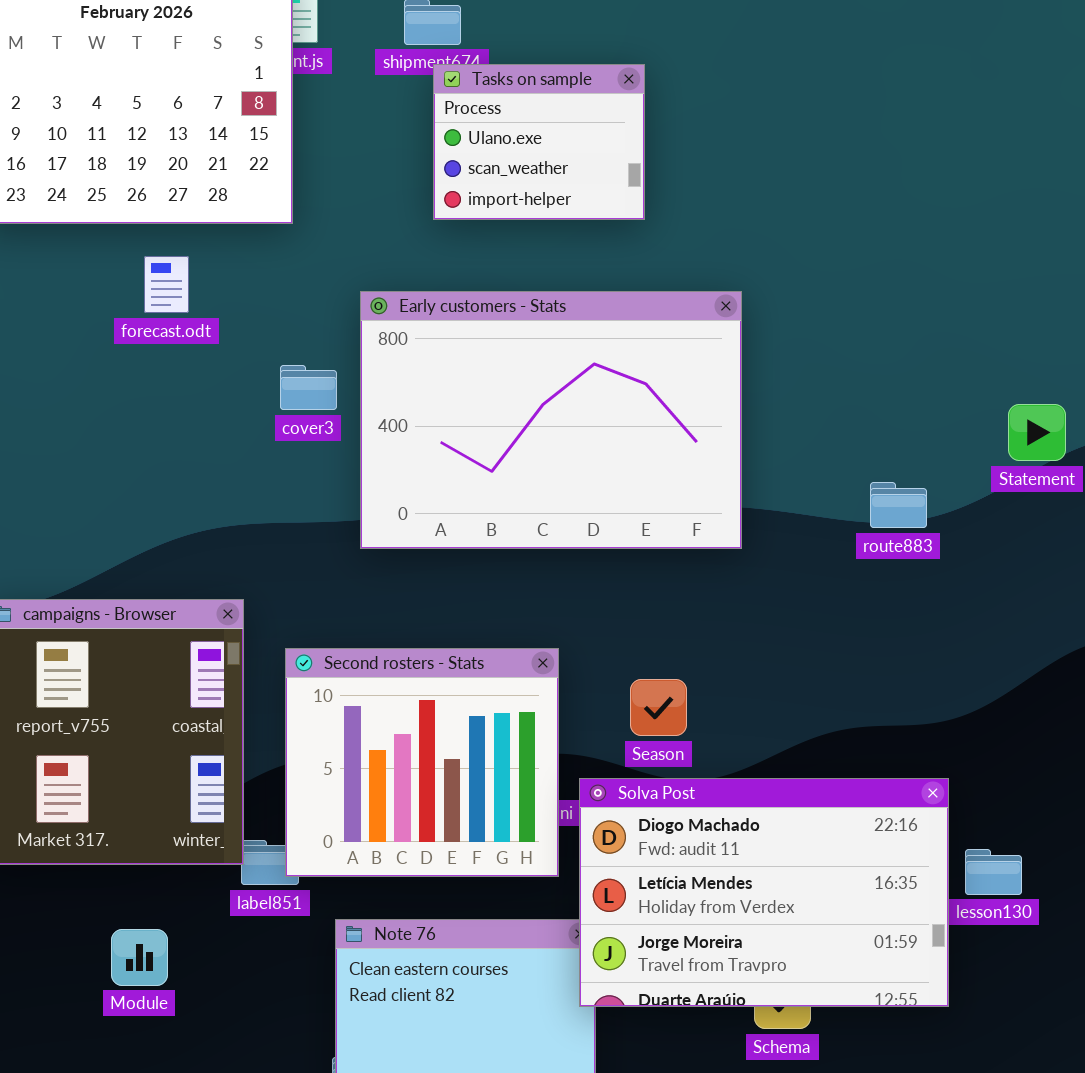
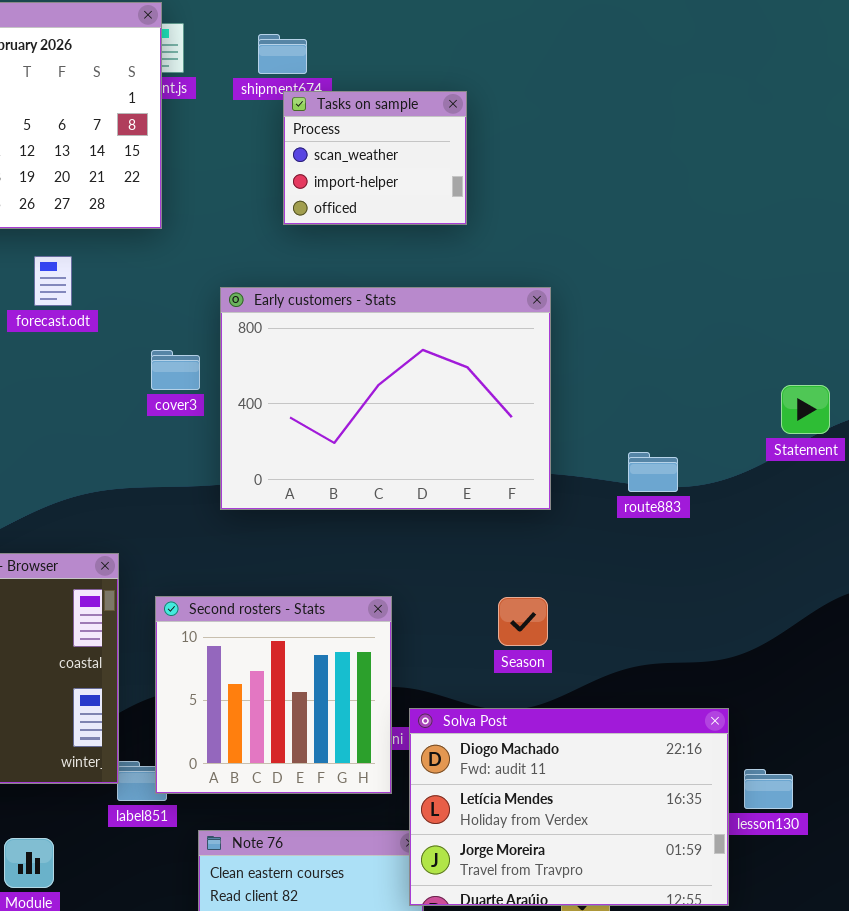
Tasks on sample: [433,64,645,220] -> [283,91,467,225], scrolled down 1 row
route883: [870,482,927,528] -> [628,452,678,492], moved
Season: [630,679,687,736] -> [498,597,548,646], moved

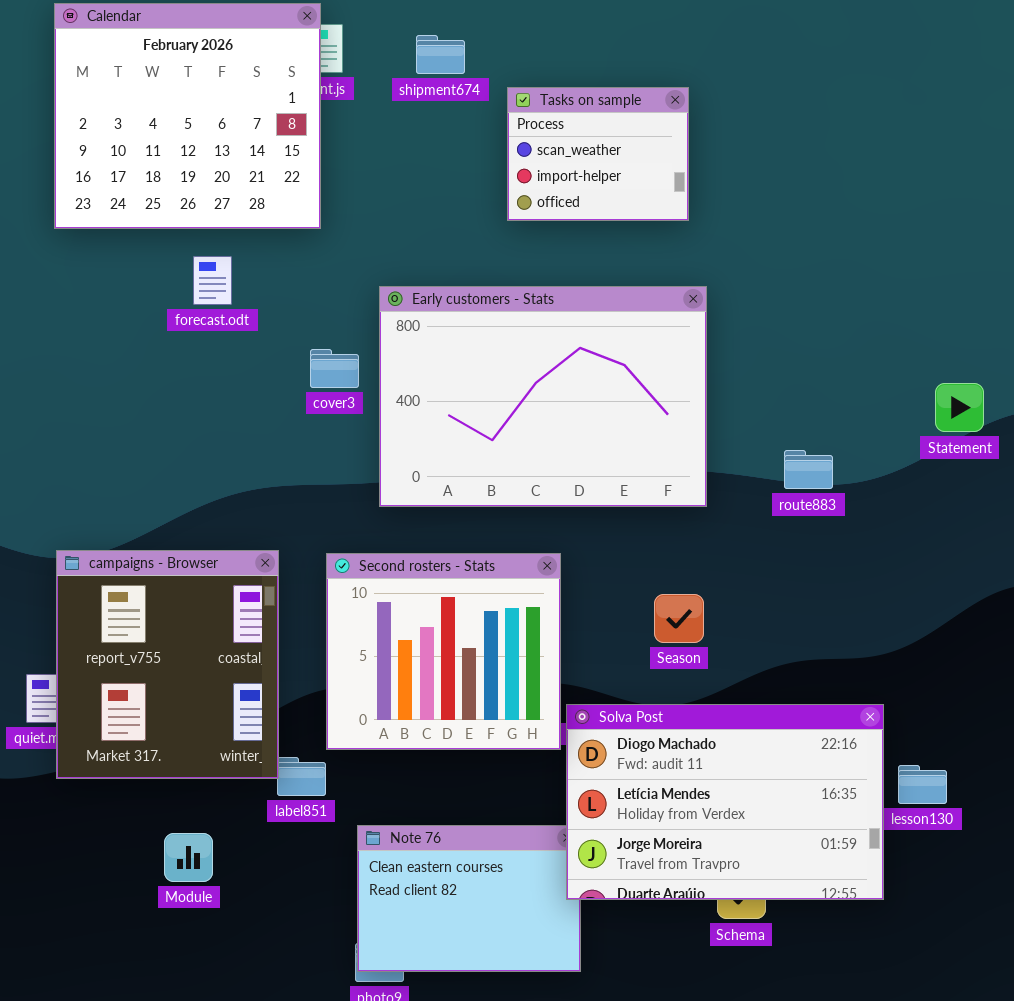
Tasks on sample: [283,91,467,225] -> [507,87,689,221], moved
Second rosters - Stats: [155,596,392,794] -> [326,553,561,750], moved

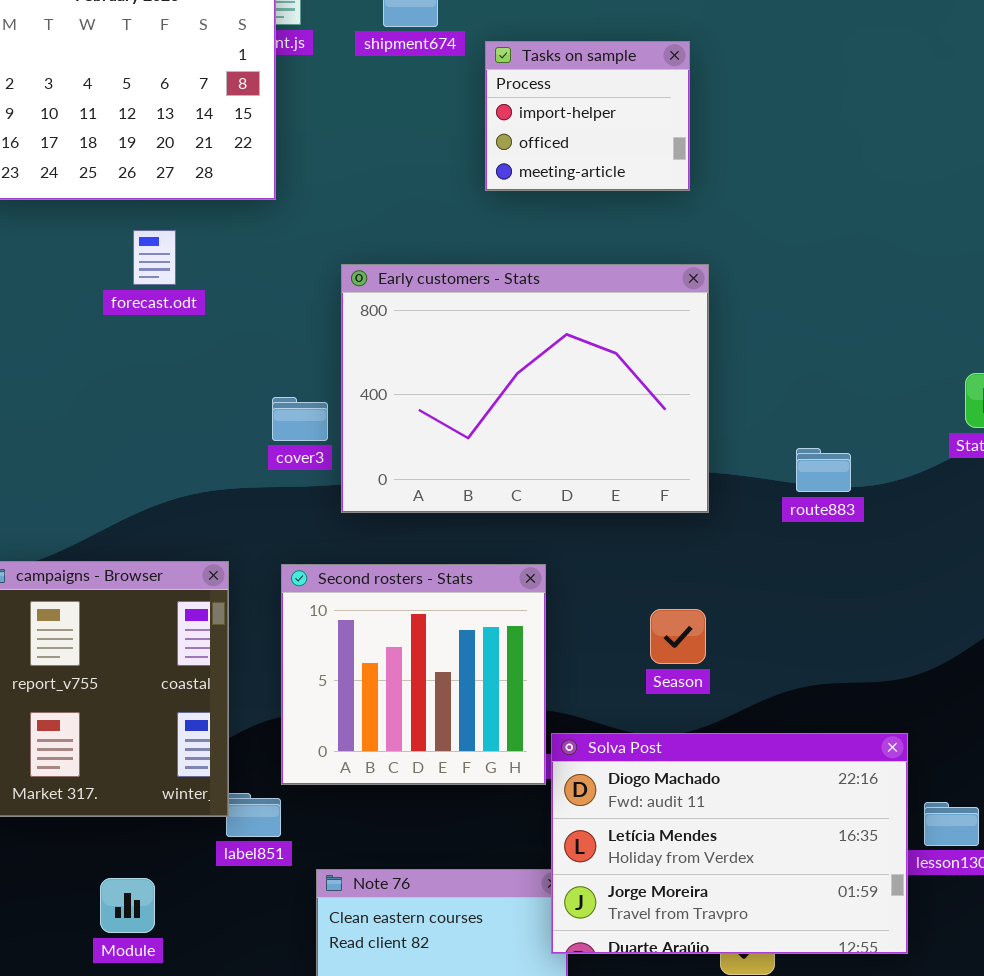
Tasks on sample: [507,87,689,221] -> [485,41,690,191], scrolled down 1 row
cover3: [310,349,359,388] -> [272,397,328,441], moved

